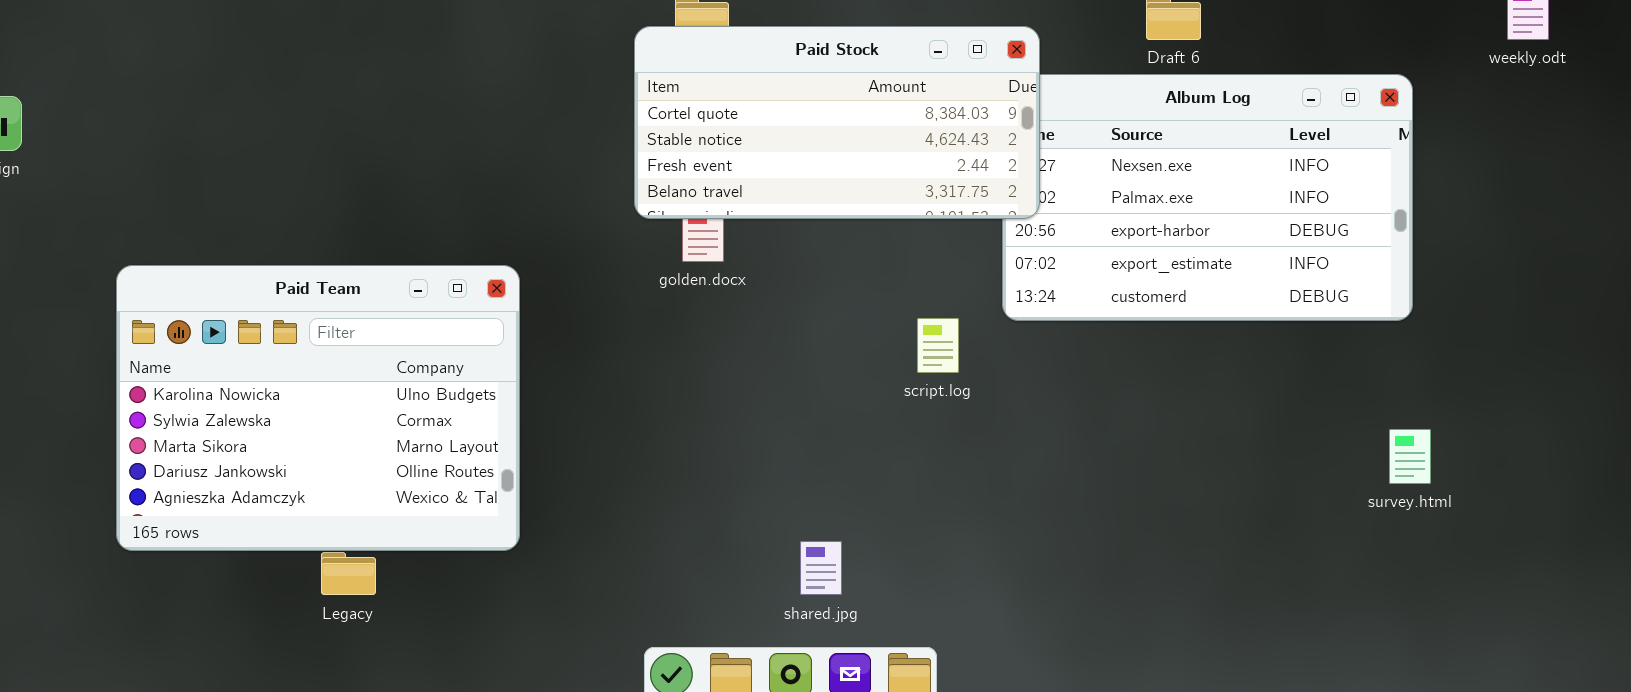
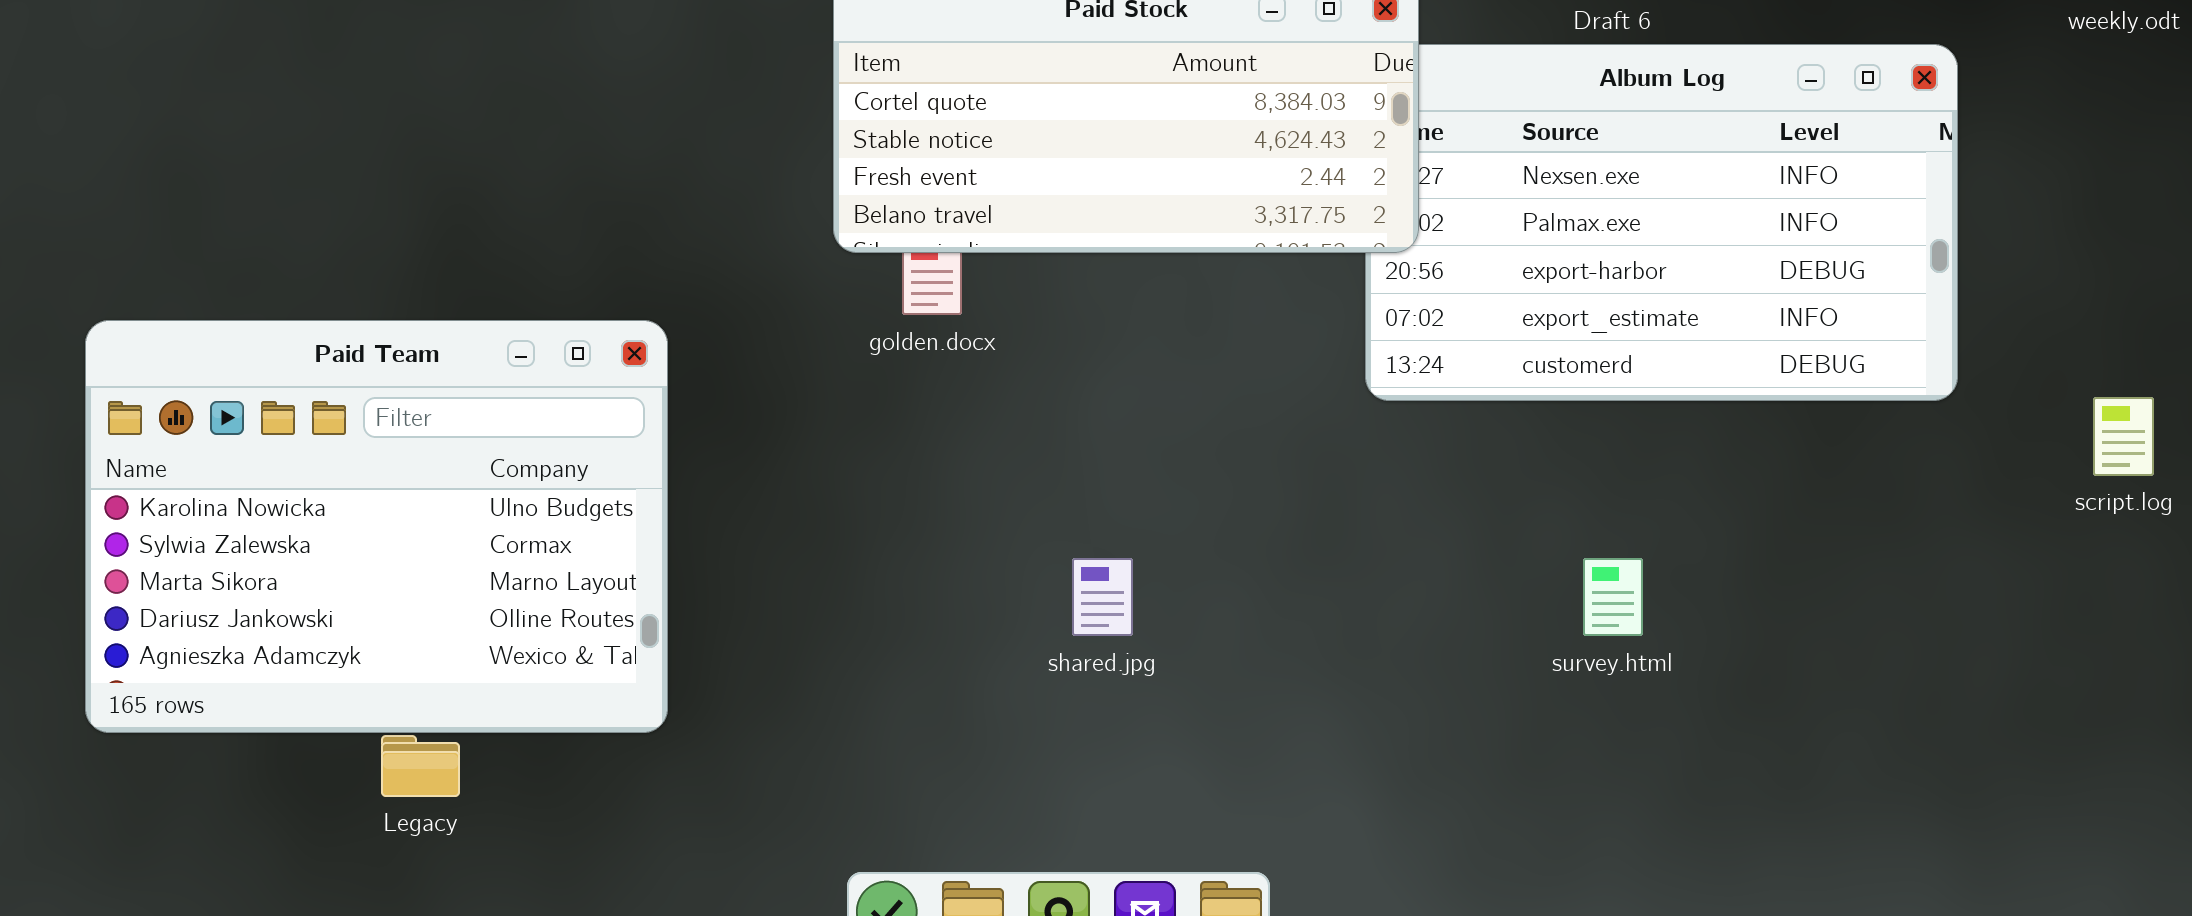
script.log: [917,318,959,373] -> [2093,397,2154,476], moved
survey.html: [1389,429,1431,484] -> [1583,558,1643,636], moved
shared.jpg: [800,541,842,595] -> [1072,558,1133,636], moved

